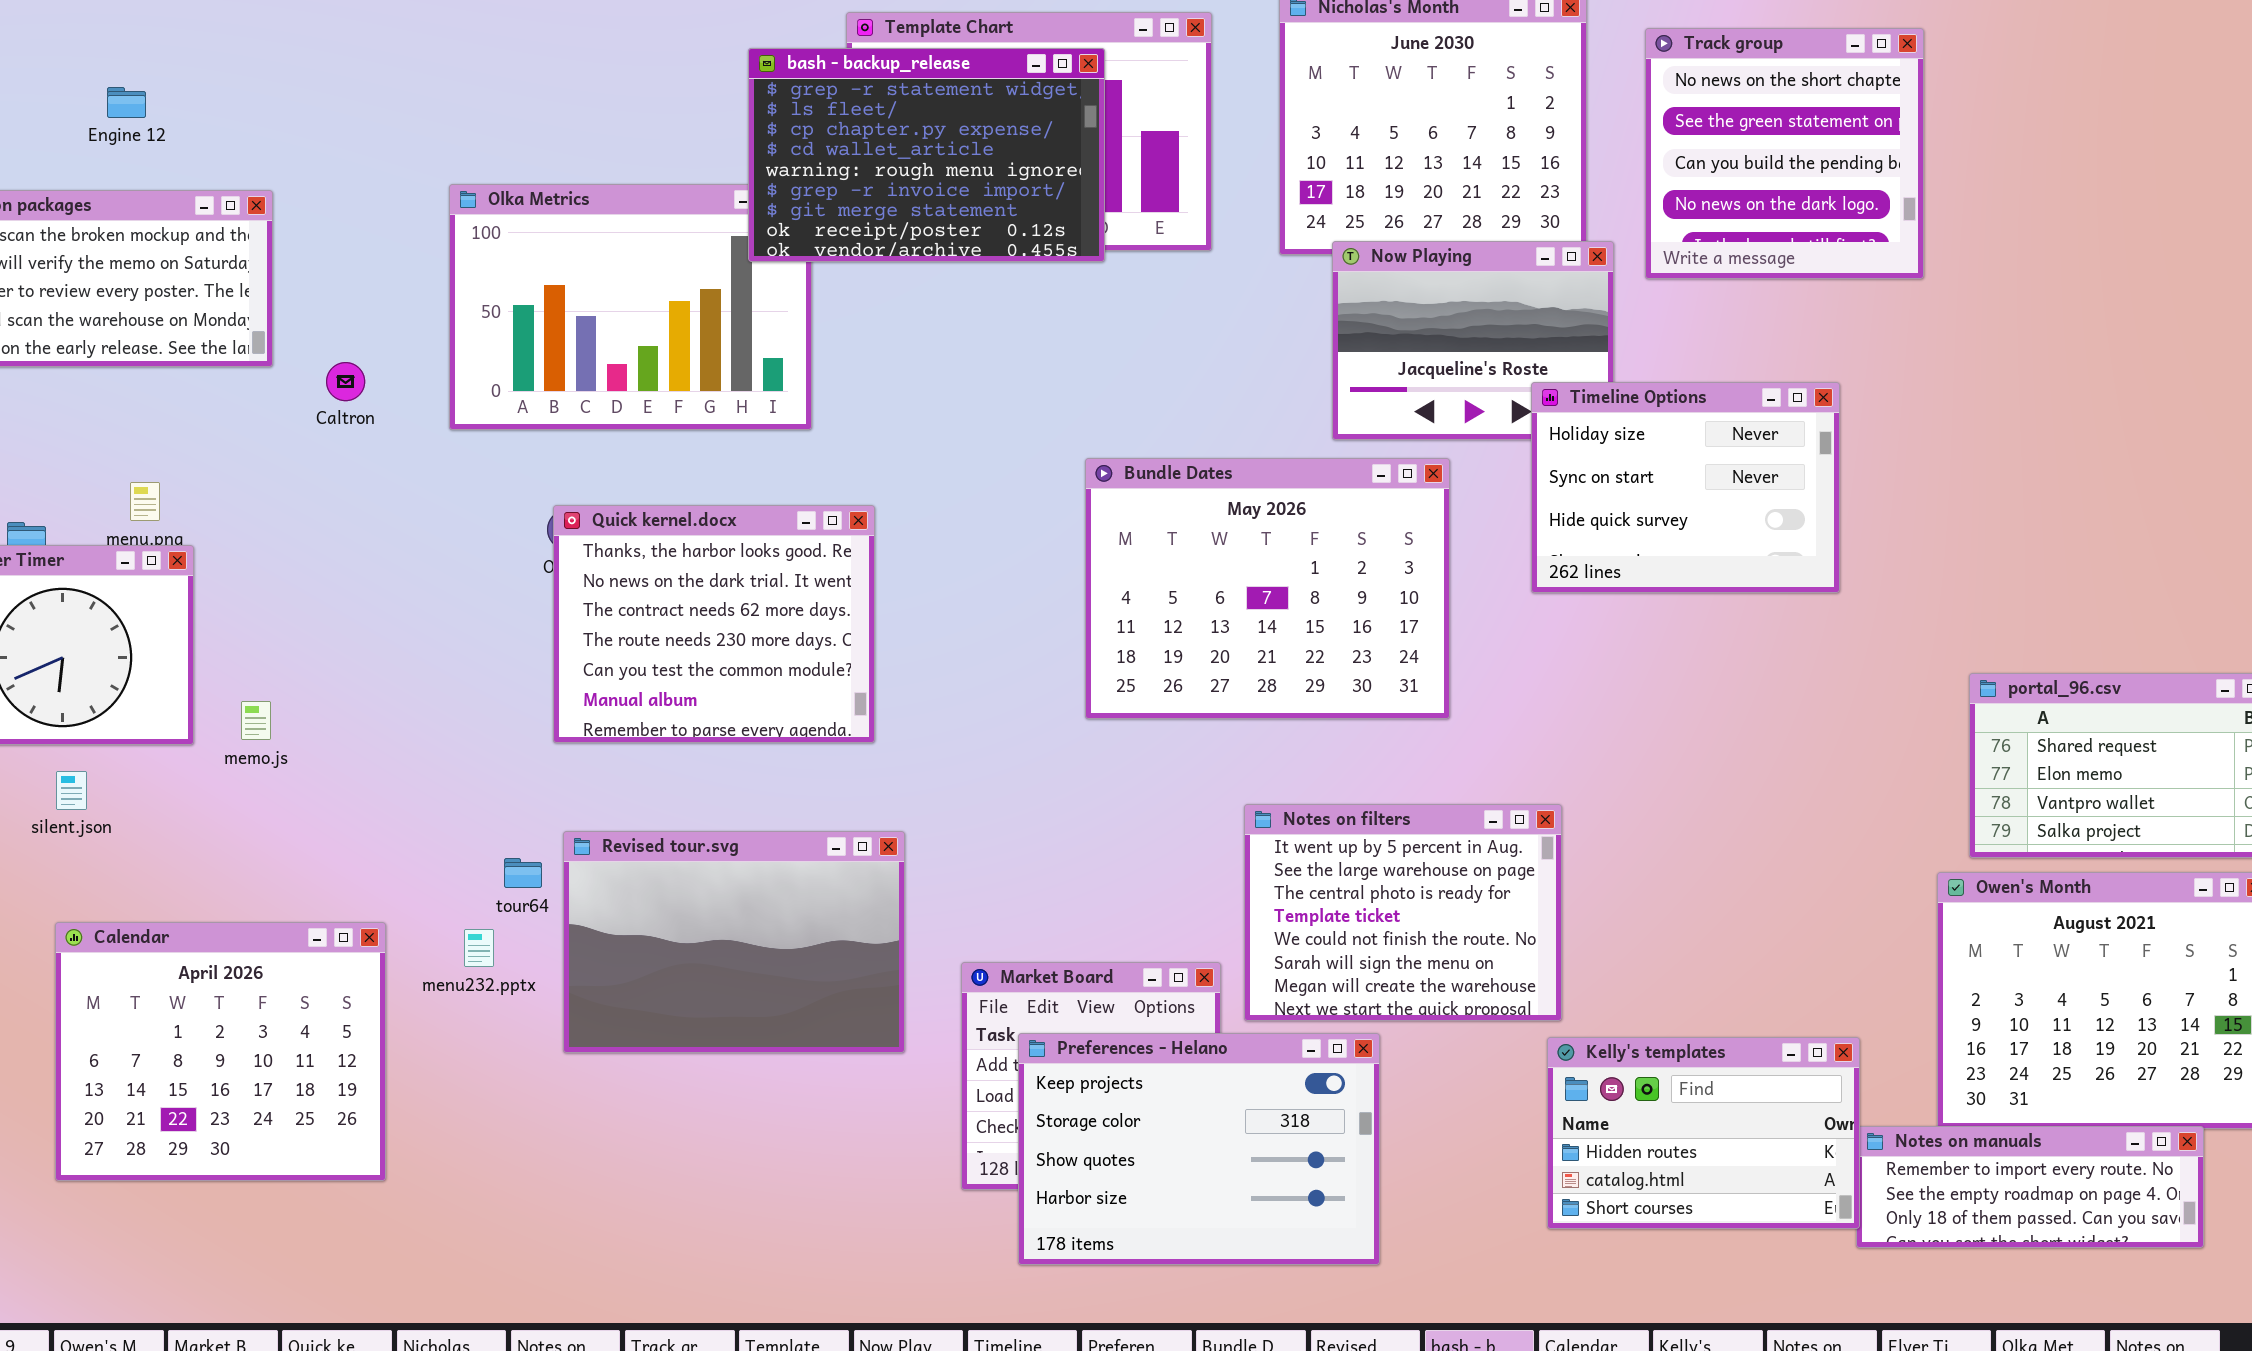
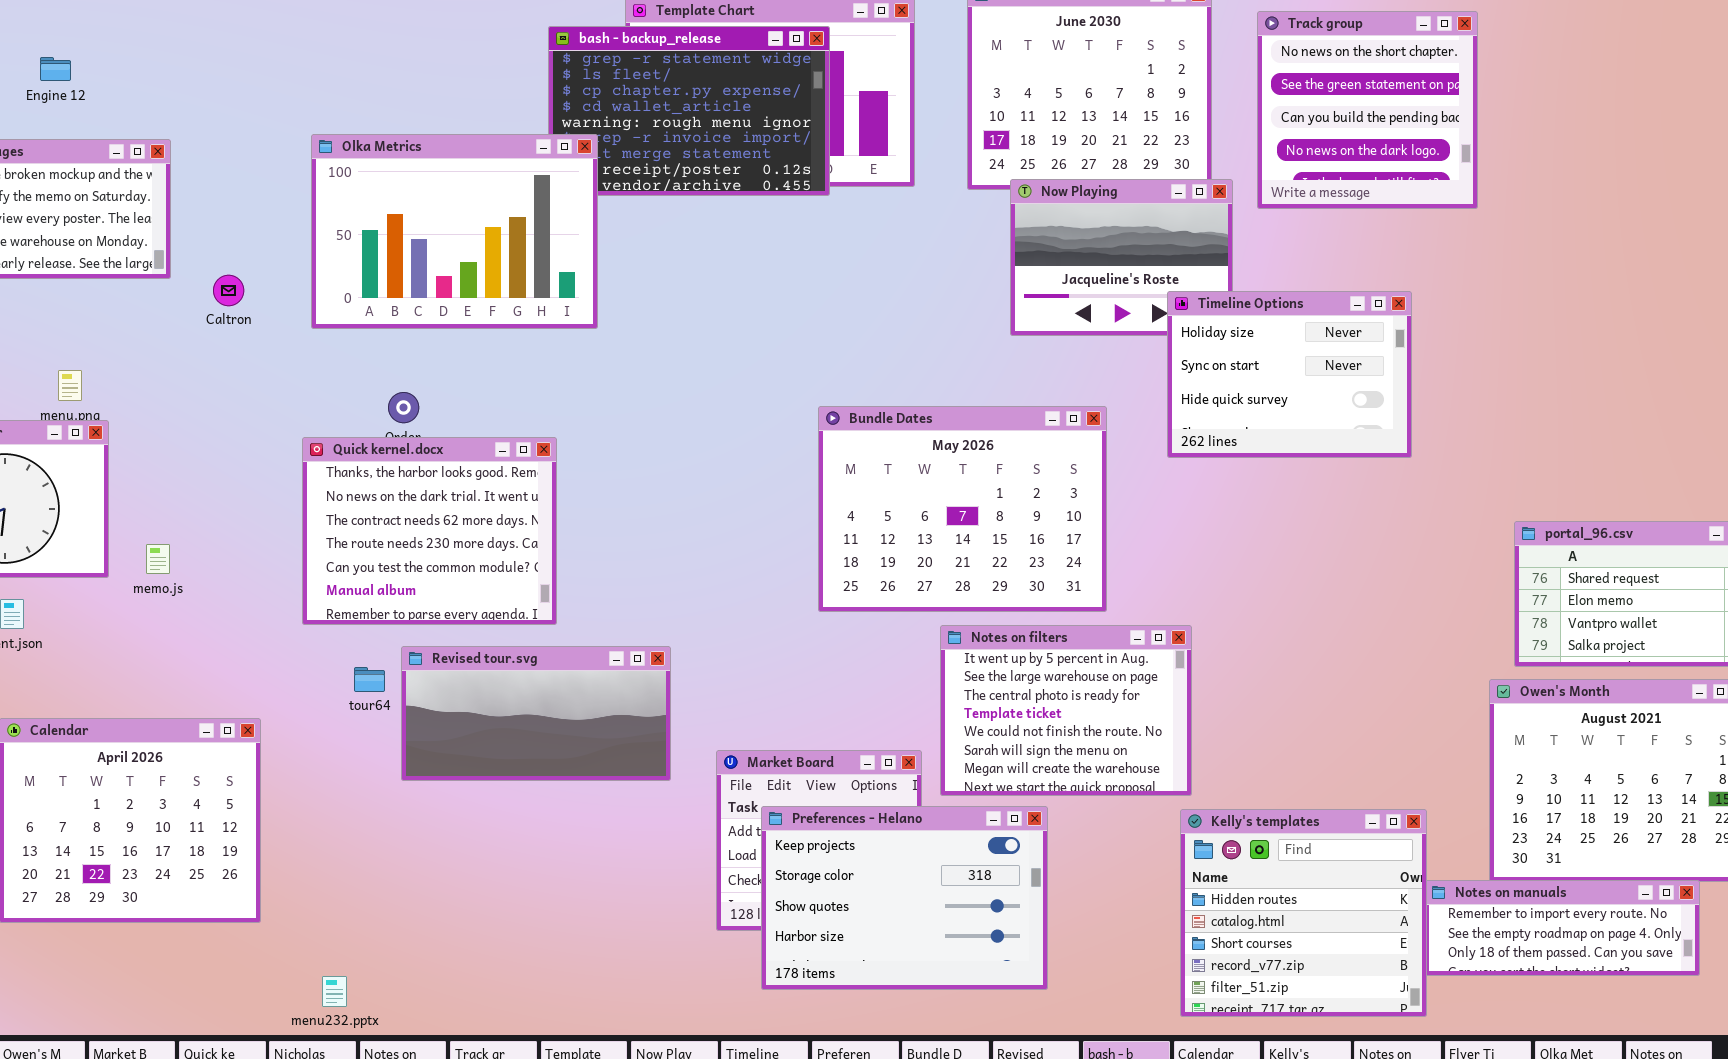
Olka Metrics: [449,184,812,430] -> [311,134,598,329], raised
Bundle Dates: [1085,458,1450,719] -> [818,406,1107,612], moved
Quick kernel.docx: [553,505,875,743] -> [302,437,557,625], moved
Revised tour.svg: [563,831,905,1053] -> [401,646,671,781], resized
menu232.pptx: [464,929,494,967] -> [322,976,347,1007], moved
Kelly's templates: [1547,1037,1860,1229] -> [1180,809,1427,1017], resized

